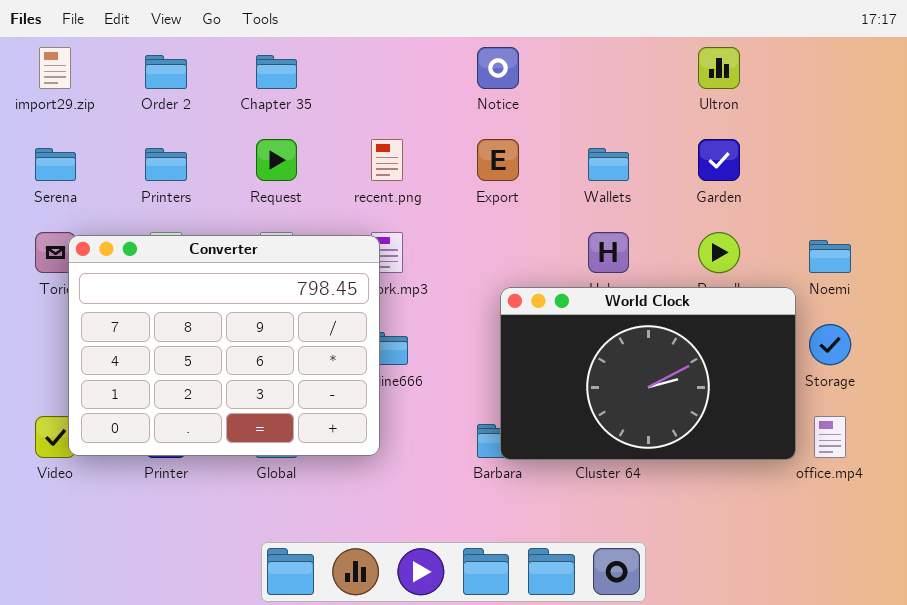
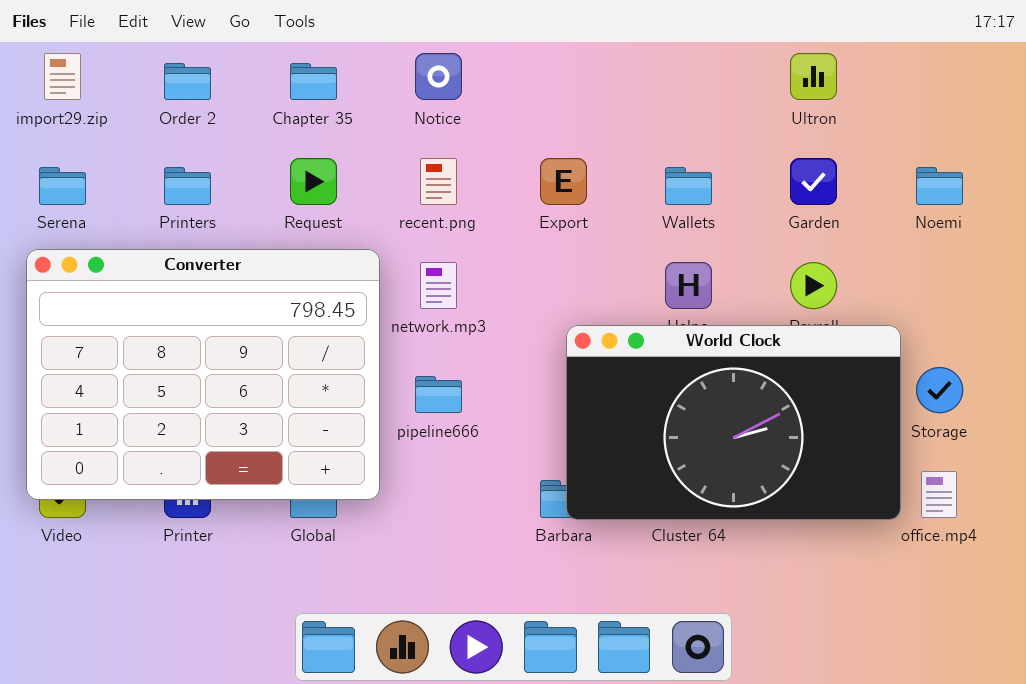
Notice: [477,47,519,89] -> [415,53,462,100], moved
Converter: [68,235,380,456] -> [26,249,380,500], moved
Noemi: [809,240,851,273] -> [916,167,963,205], moved

